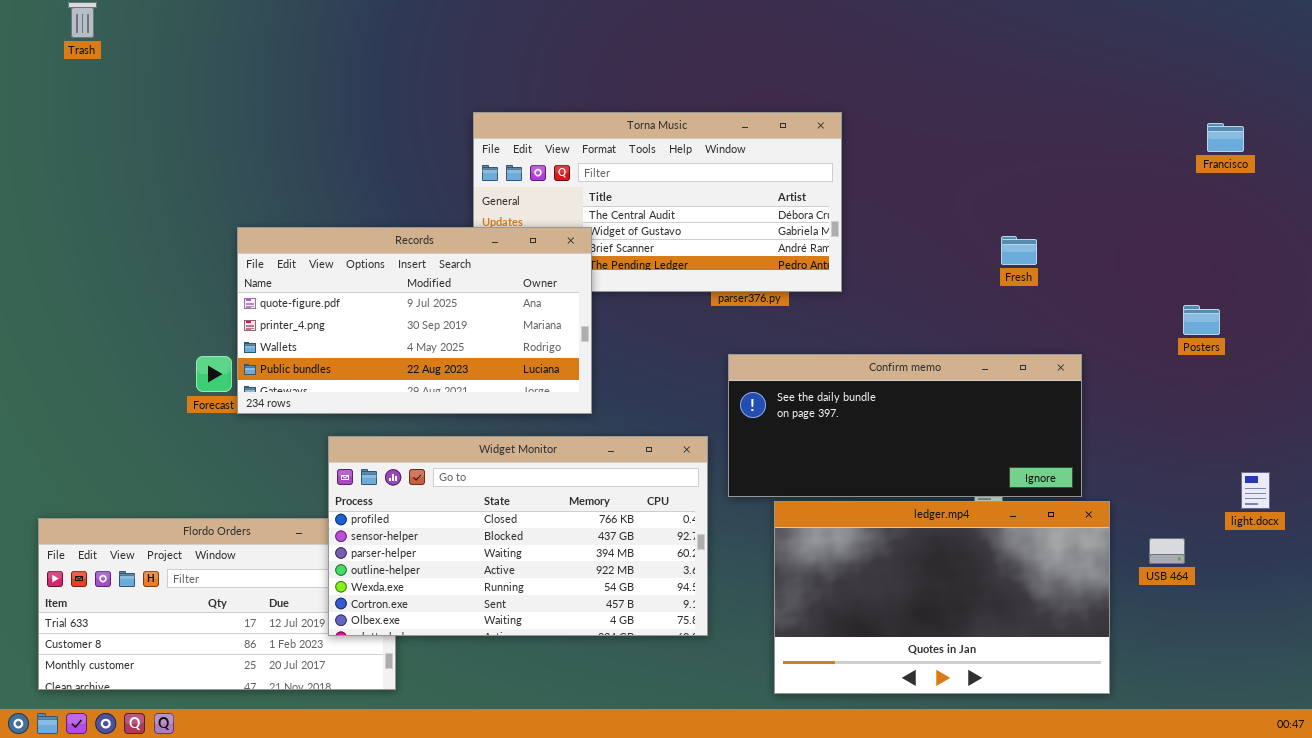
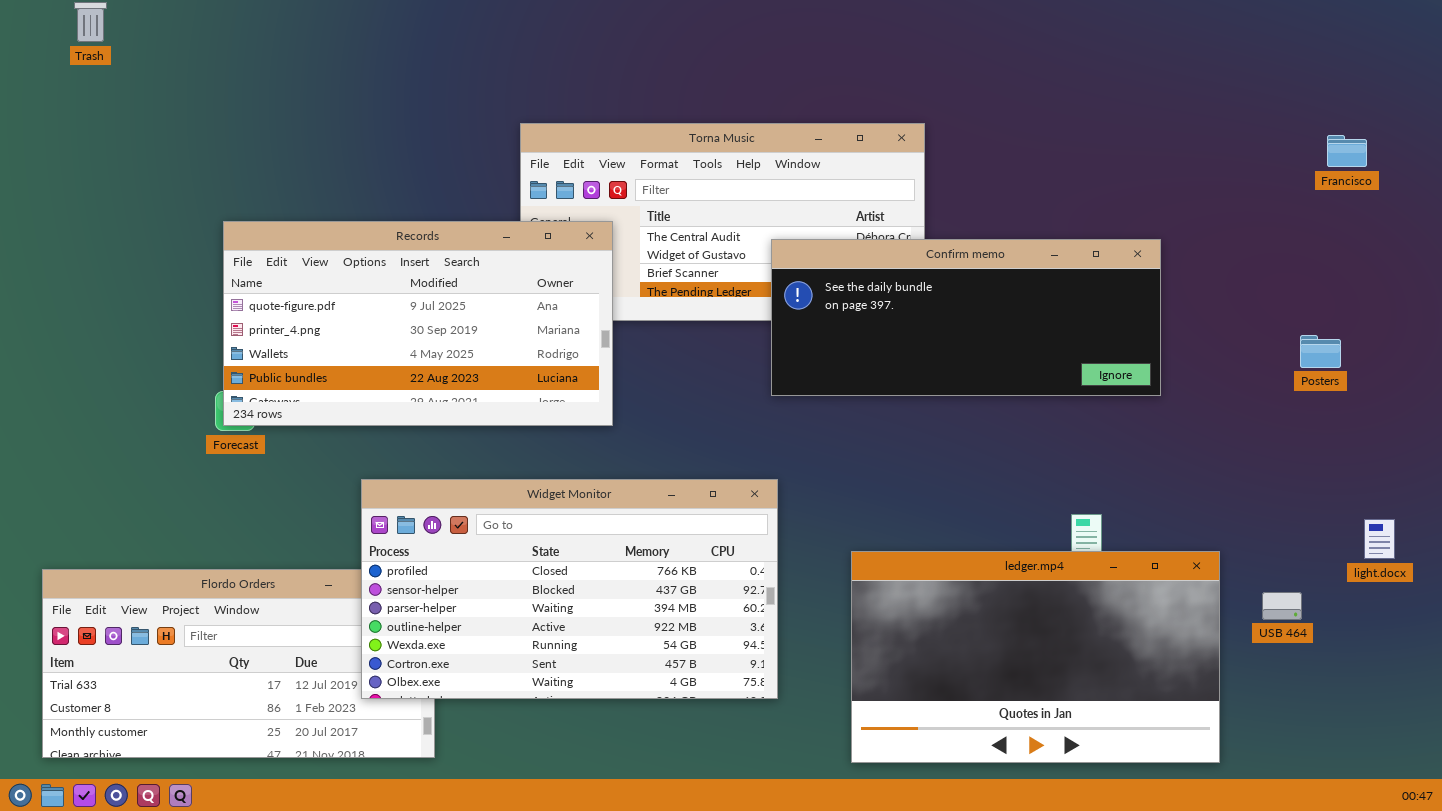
Records: [237,227,592,414] -> [223,221,613,426], moved
Confirm memo: [728,354,1082,497] -> [771,239,1161,396], moved

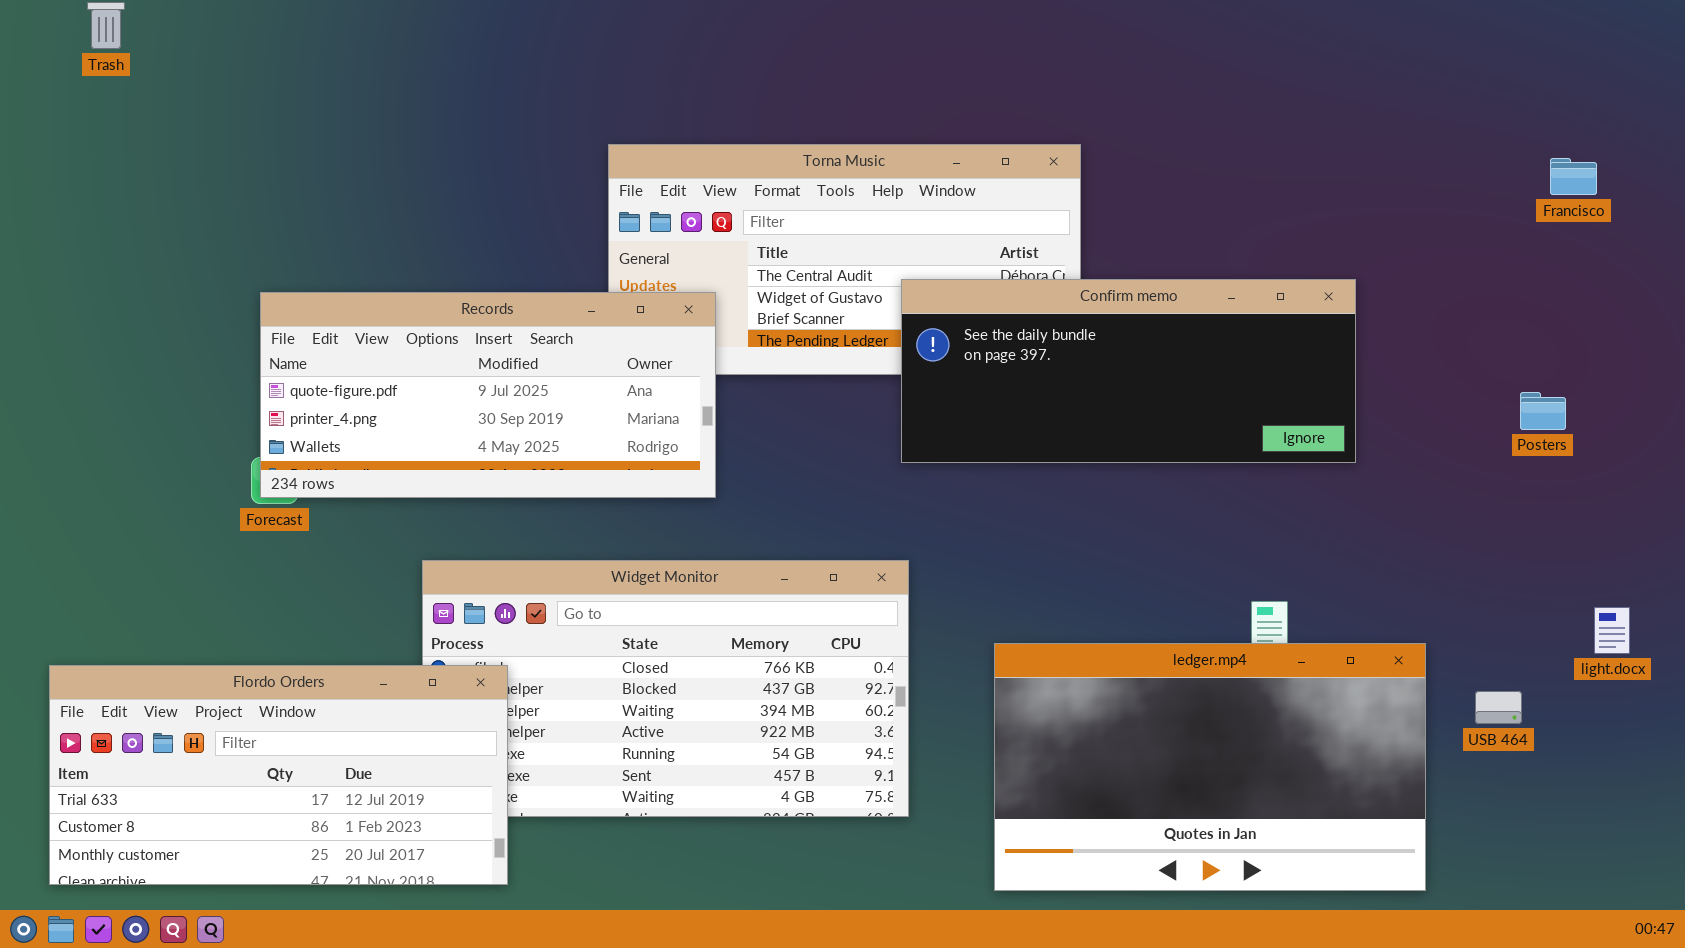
Records: [223,221,613,426] -> [260,292,716,498], resized
Flordo Orders: [42,569,435,758] -> [49,665,508,885], raised

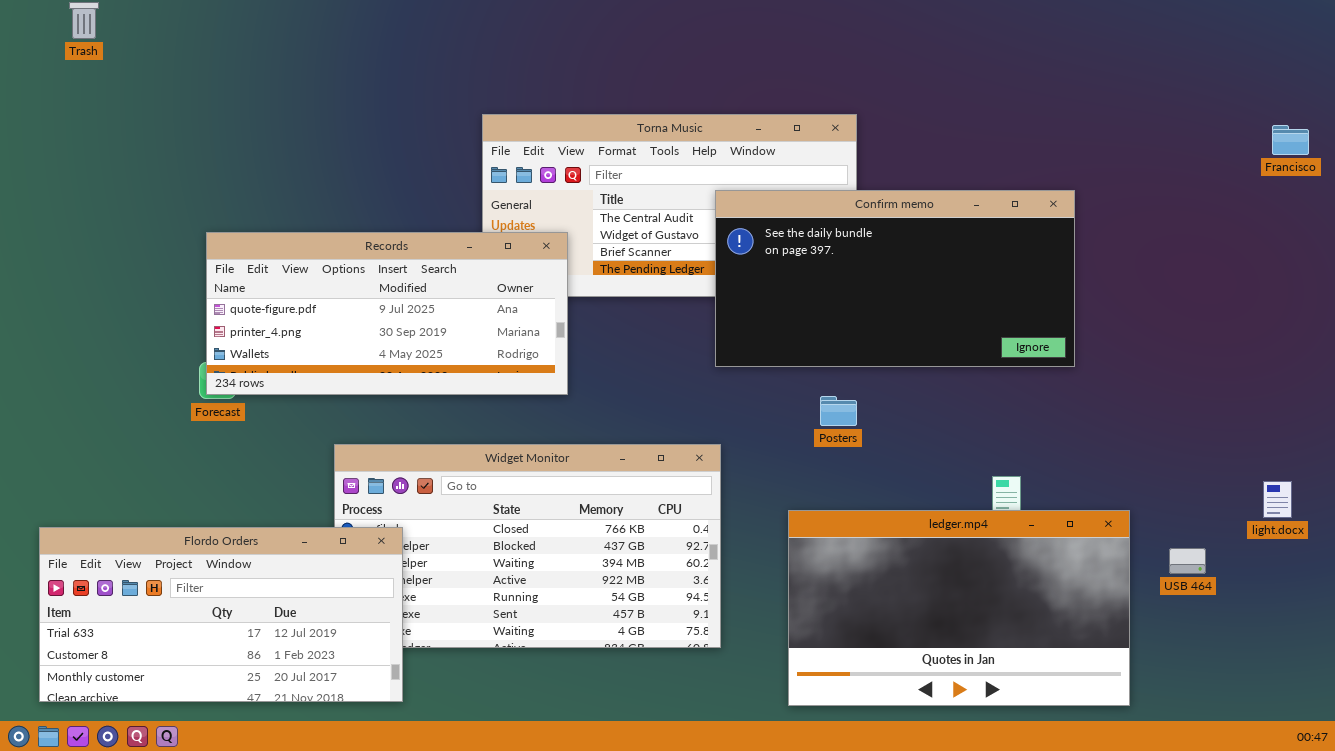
Francisco: [1550,158,1597,195] -> [1272,125,1309,155], moved
Confirm memo: [901,279,1356,463] -> [715,190,1075,367], resized
Posters: [1520,392,1566,430] -> [820,396,857,426], moved

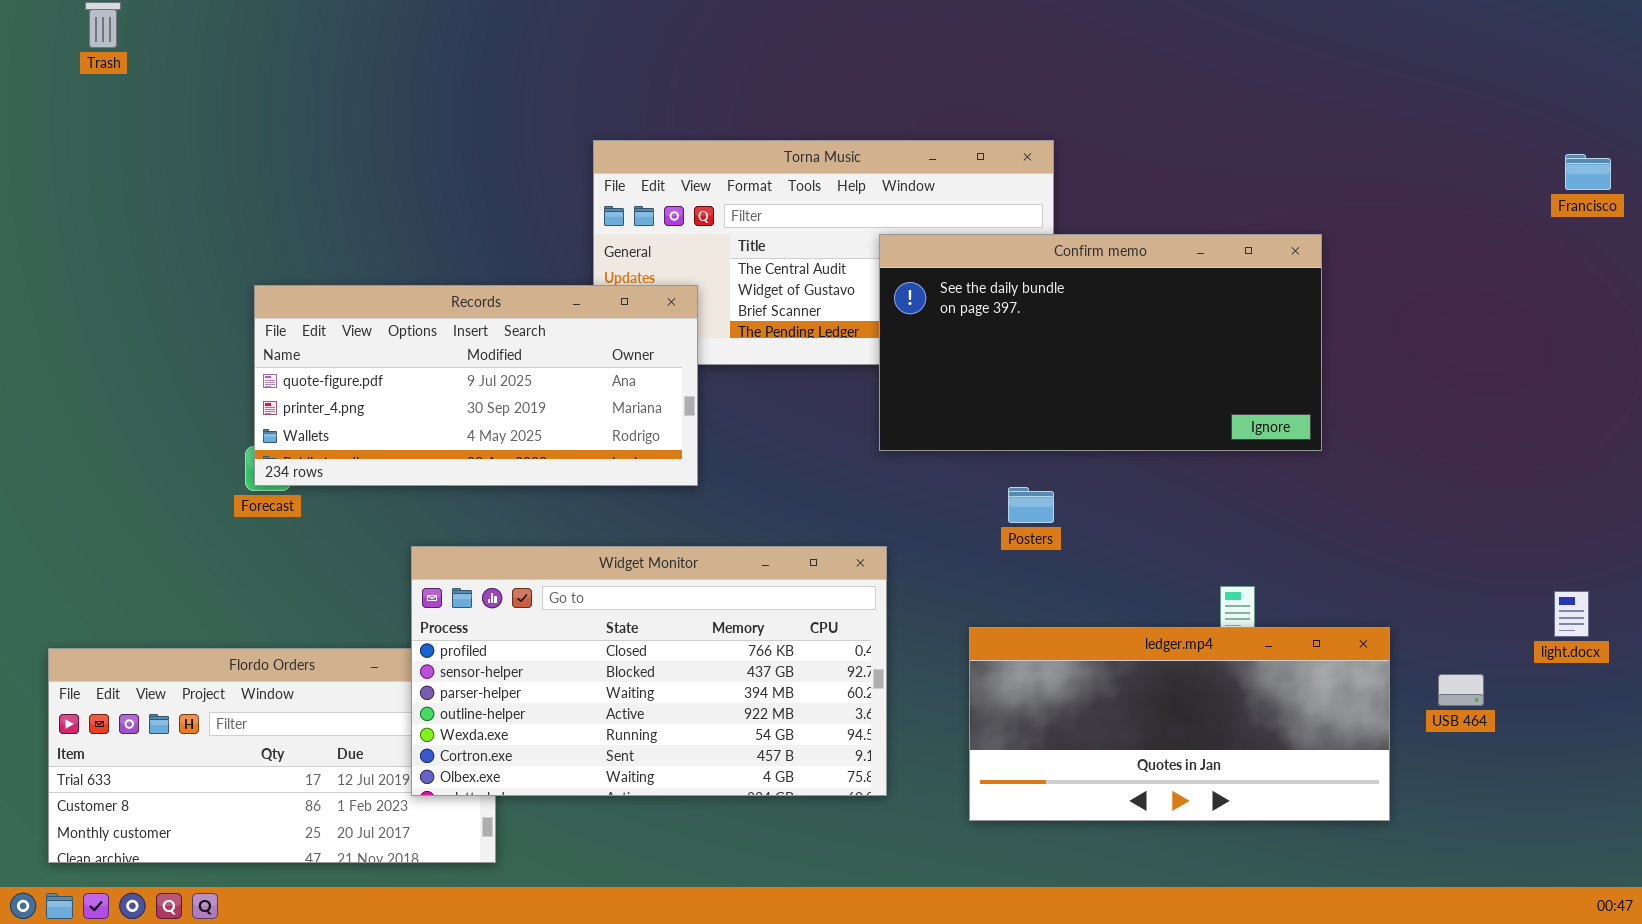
Widget Monitor: [334,444,721,648] -> [411,546,887,796], raised
ledger.mp4: [788,510,1130,706] -> [969,627,1390,821], resized

